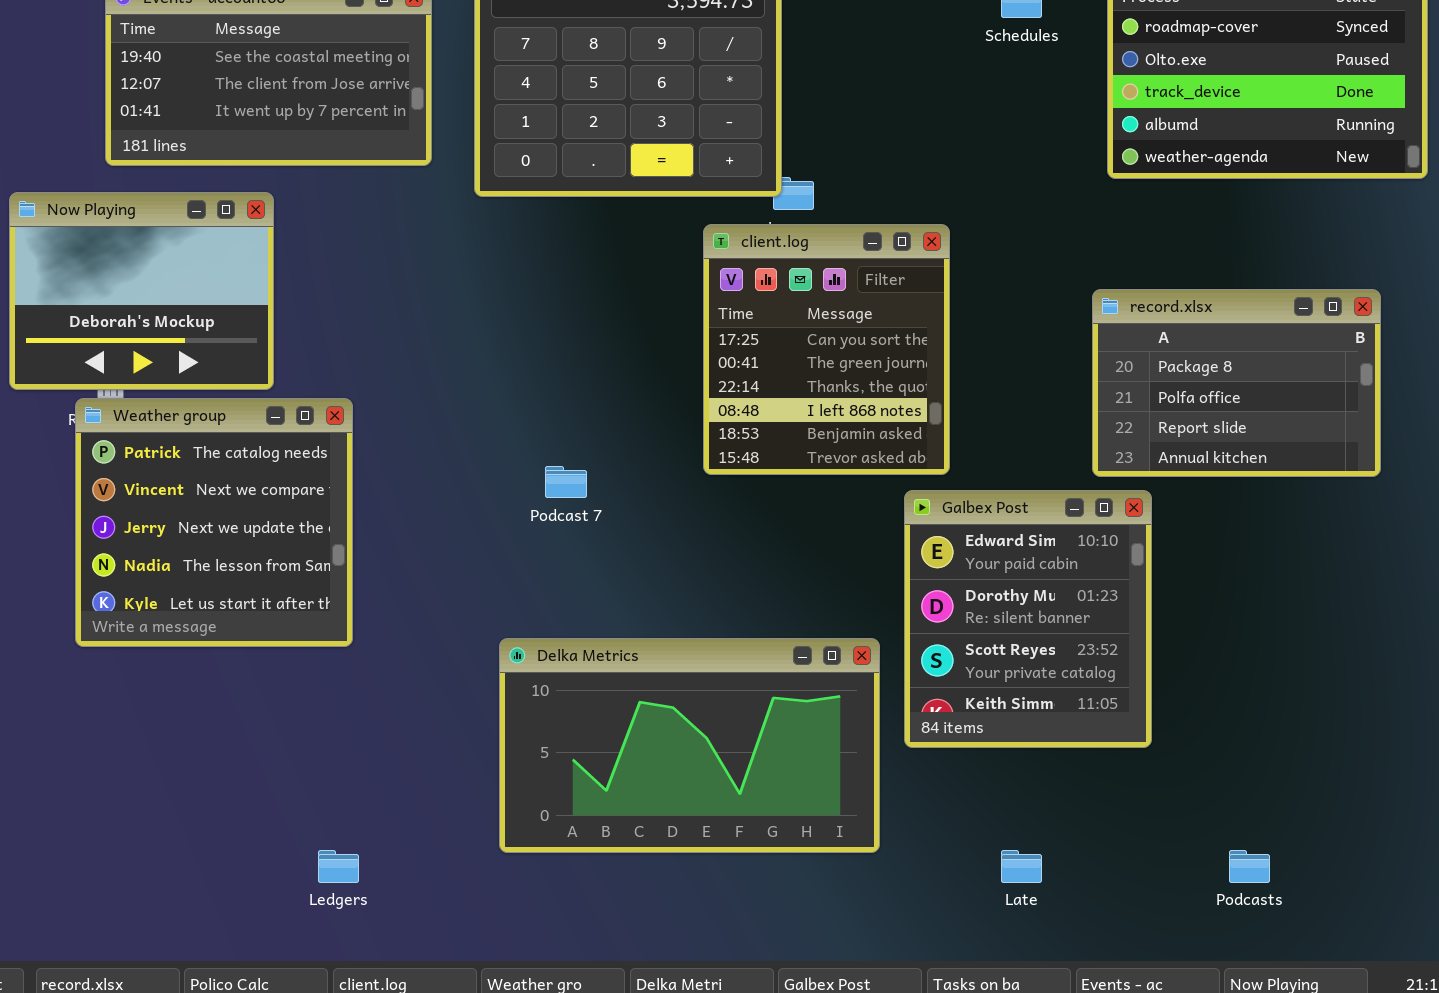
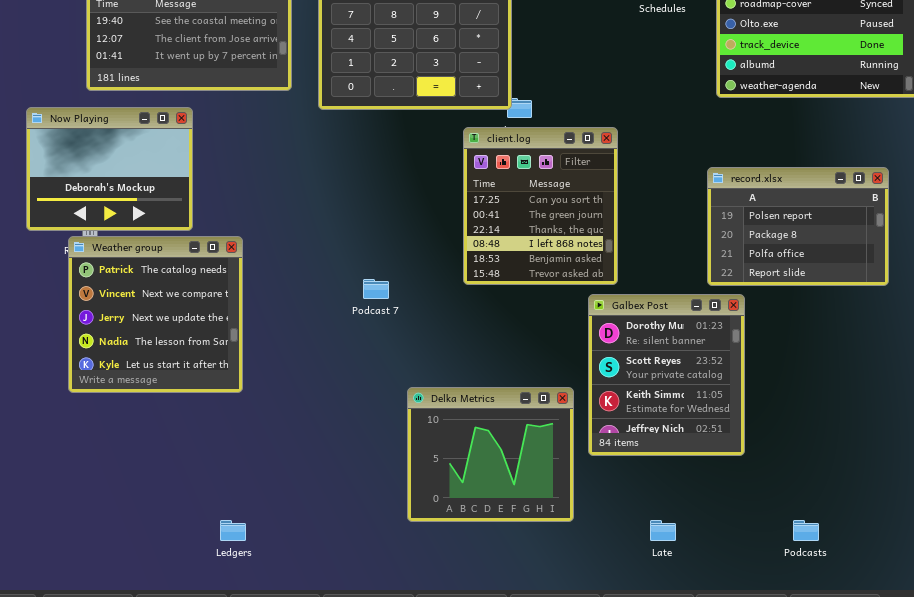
record.xlsx: [1092,289,1381,477] -> [707,167,889,286], scrolled up 1 row
Galbex Post: [904,490,1152,748] -> [588,294,745,456], scrolled down 1 row
Delka Metrics: [499,638,880,853] -> [407,387,574,522], resized

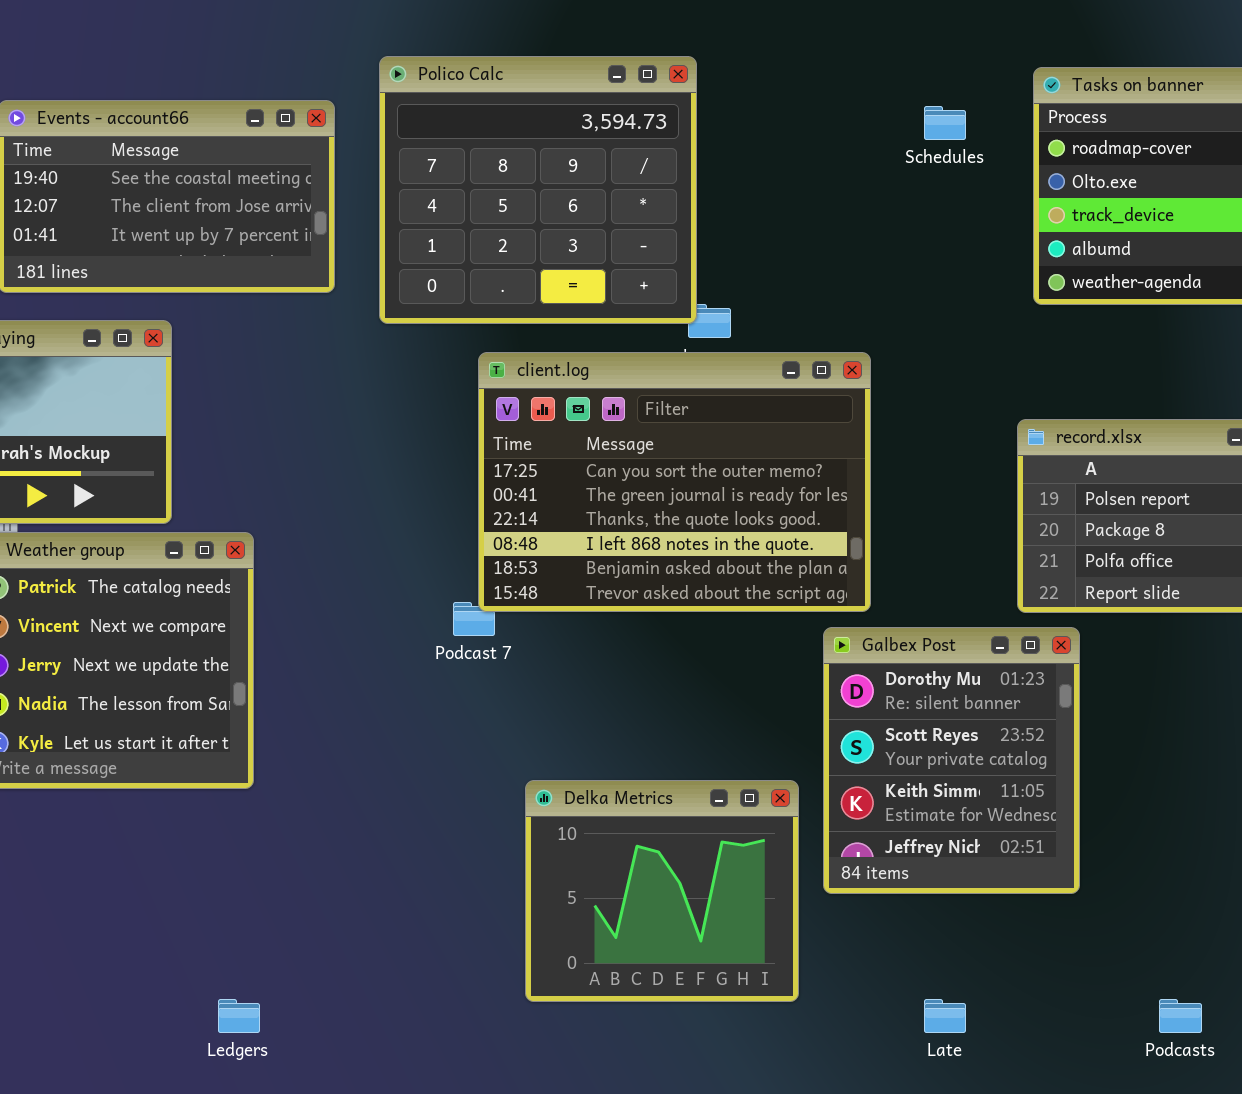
client.log: [463,127,618,285] -> [478,352,871,612], resized

